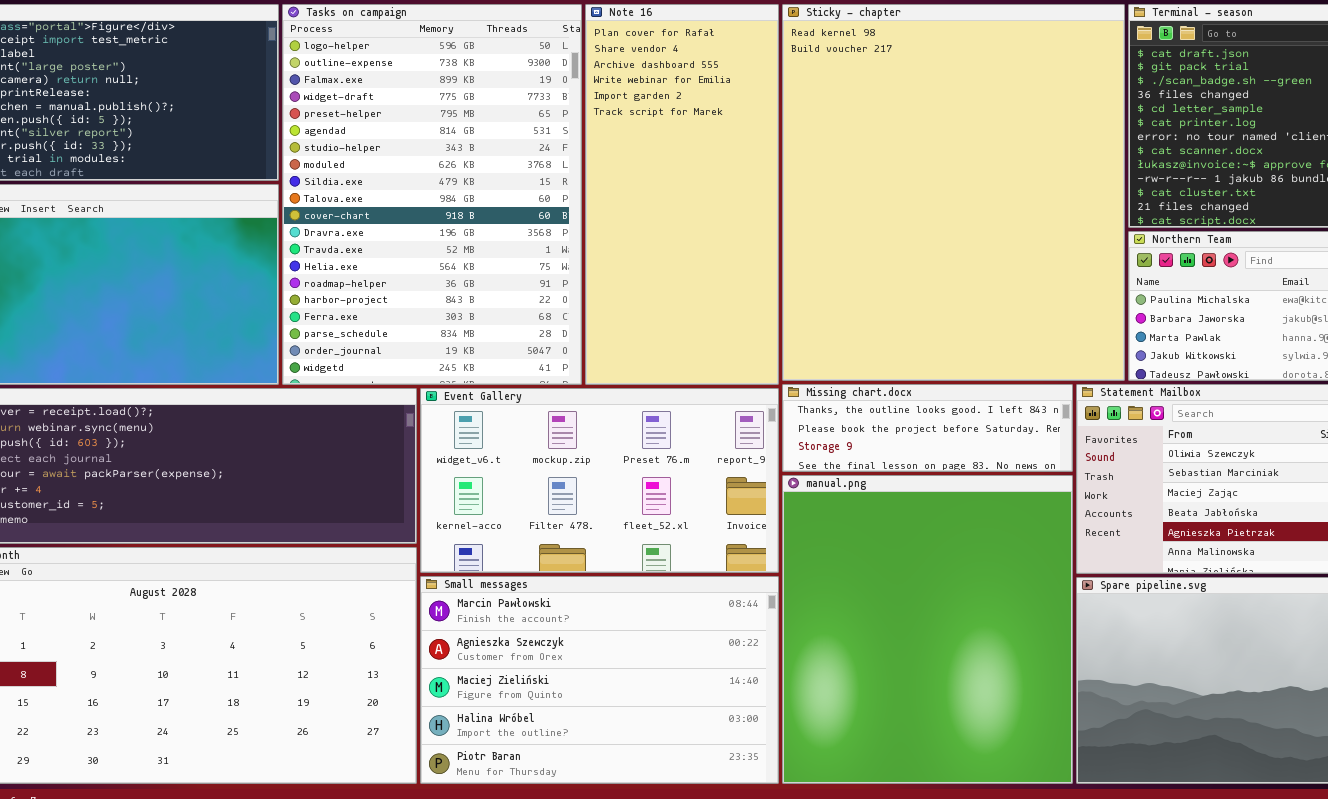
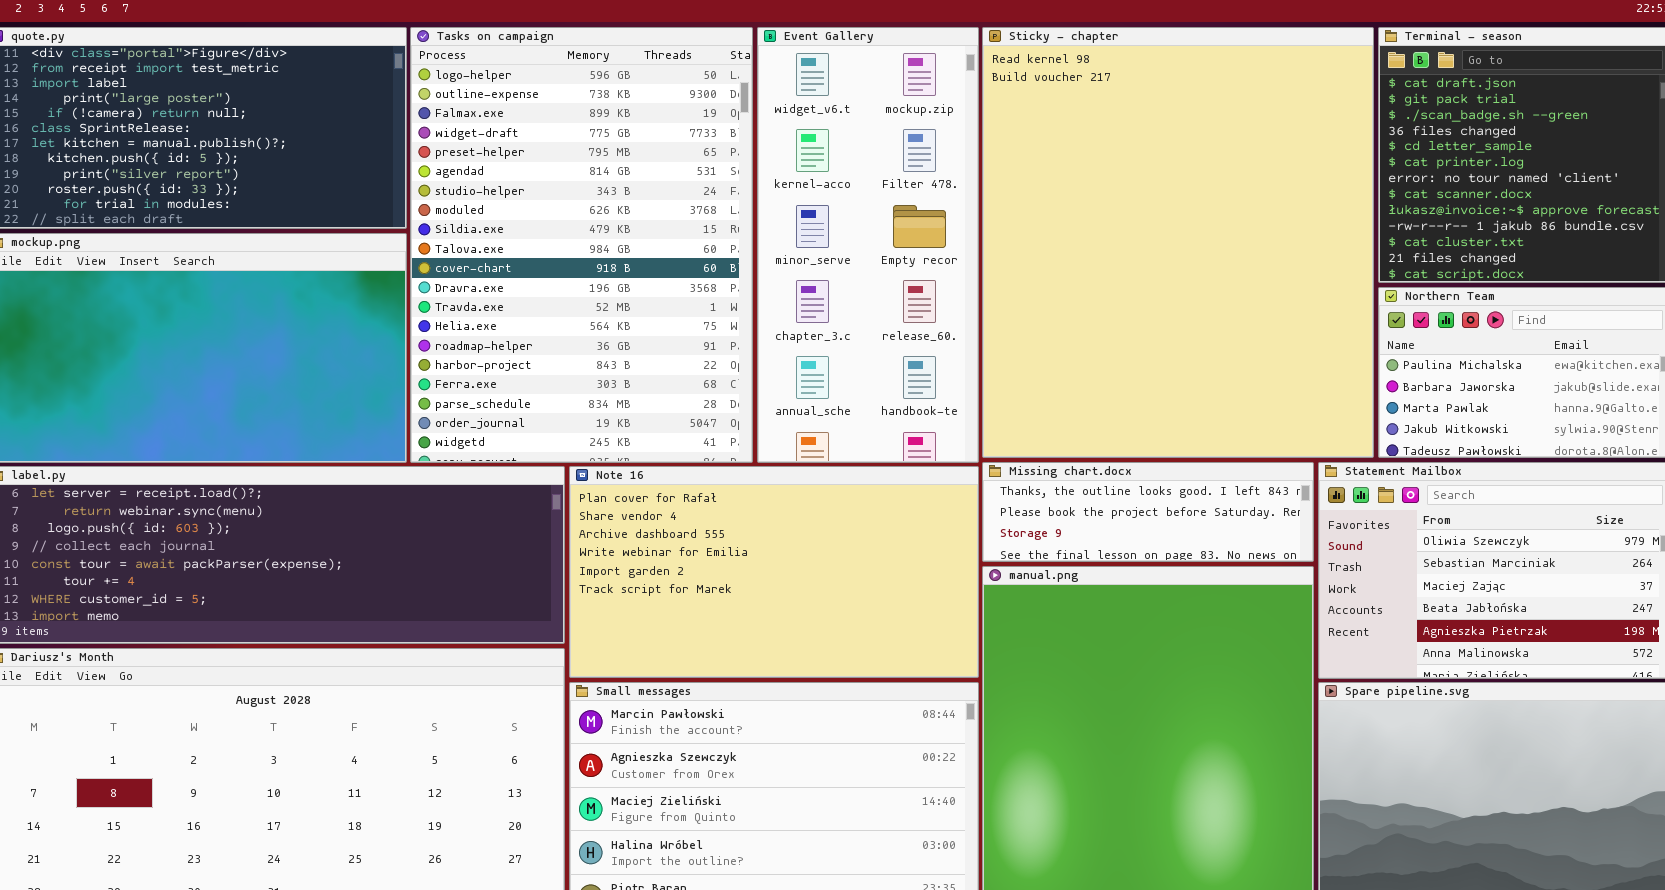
Note 16: [585,4,779,385] -> [569,466,979,678], moved, resized
Event Gallery: [420,388,779,573] -> [757,27,979,463], moved, resized

